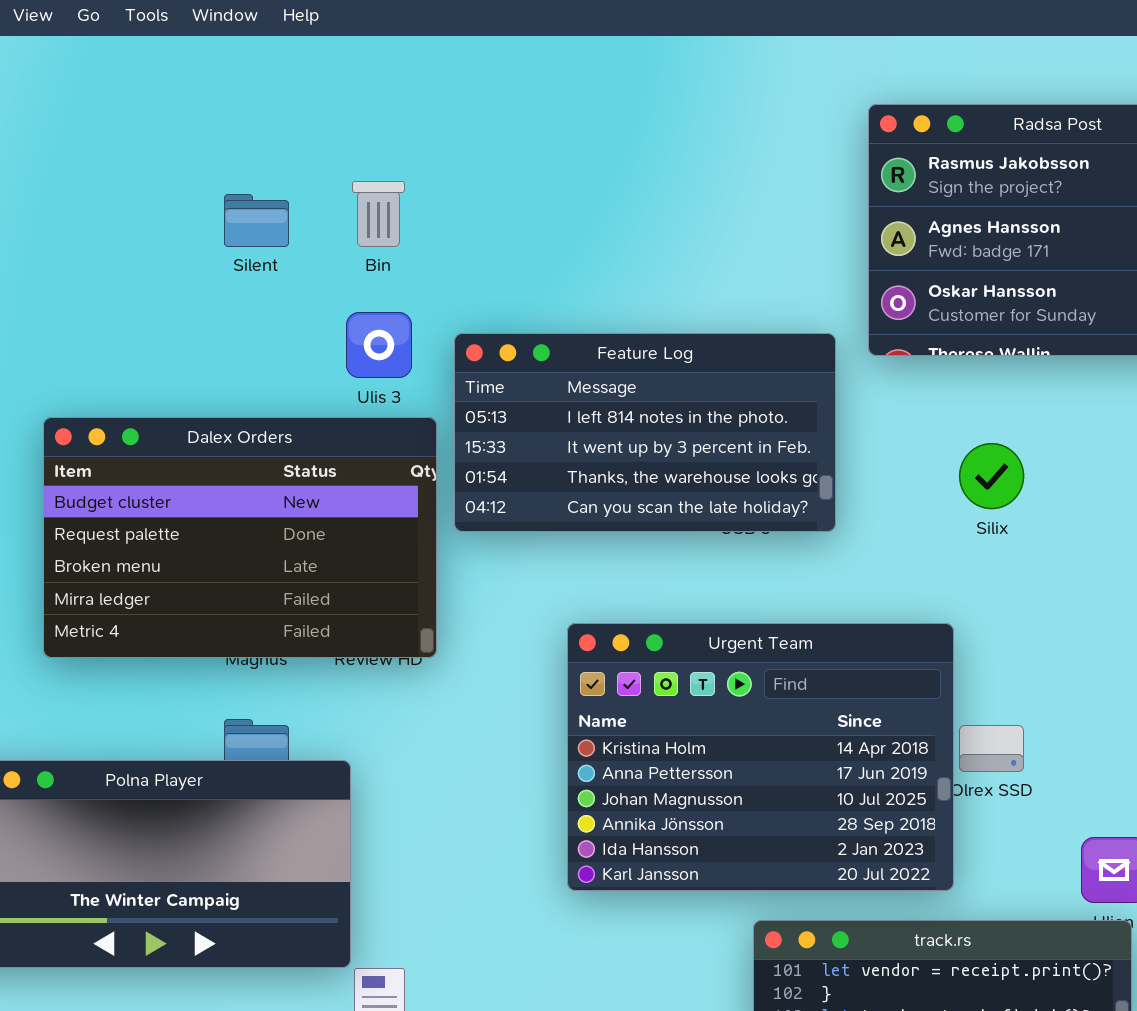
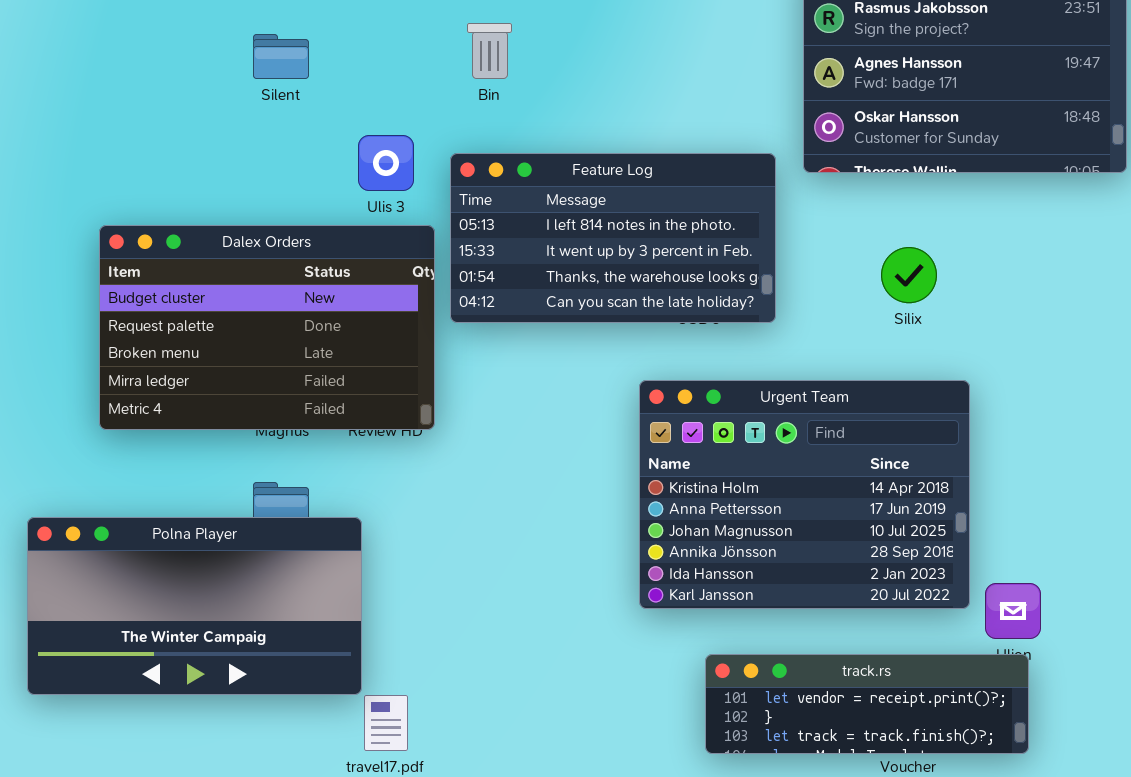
Bin: [352,181,405,247] -> [467,23,512,79], moved
Urgent Team: [567,623,954,891] -> [639,380,970,609], moved

